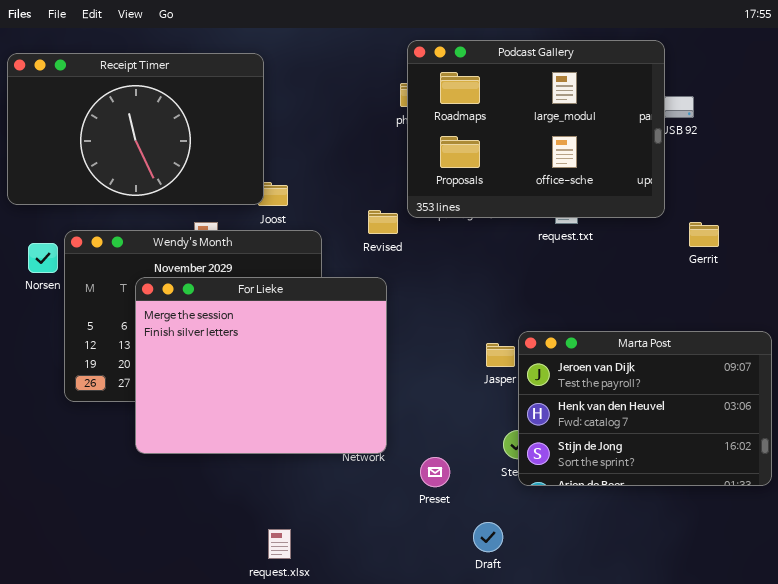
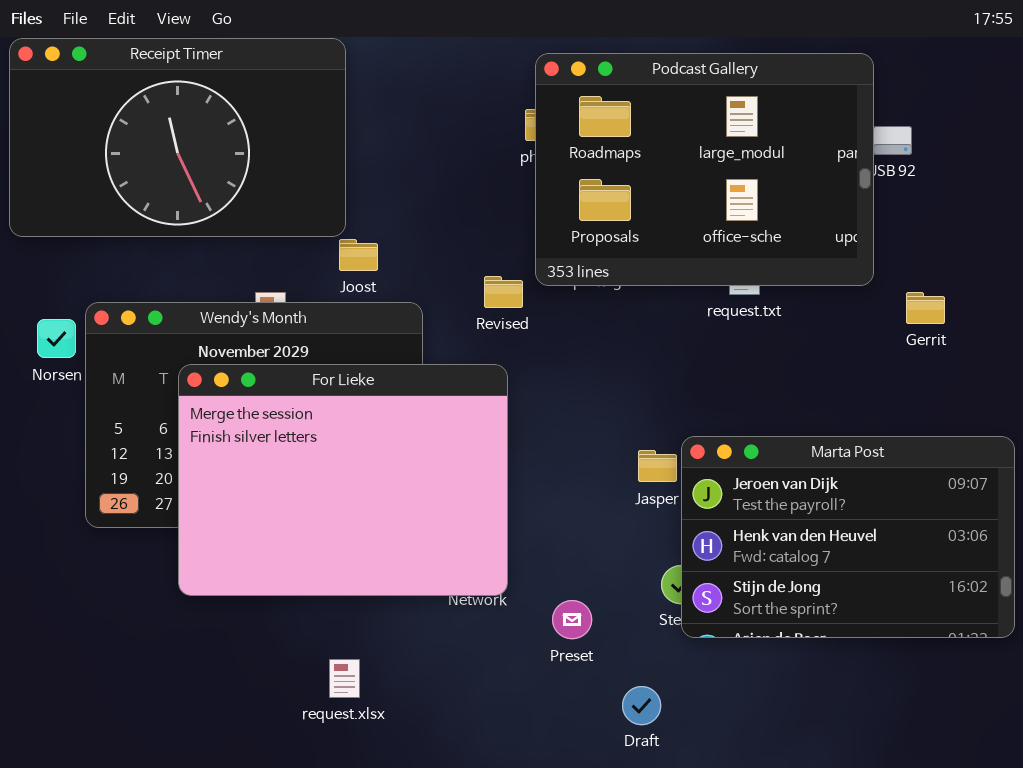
Receipt Timer: [7,53,264,205] -> [9,38,346,237], moved
request.xlsx: [268,529,291,559] -> [329,659,360,698], moved

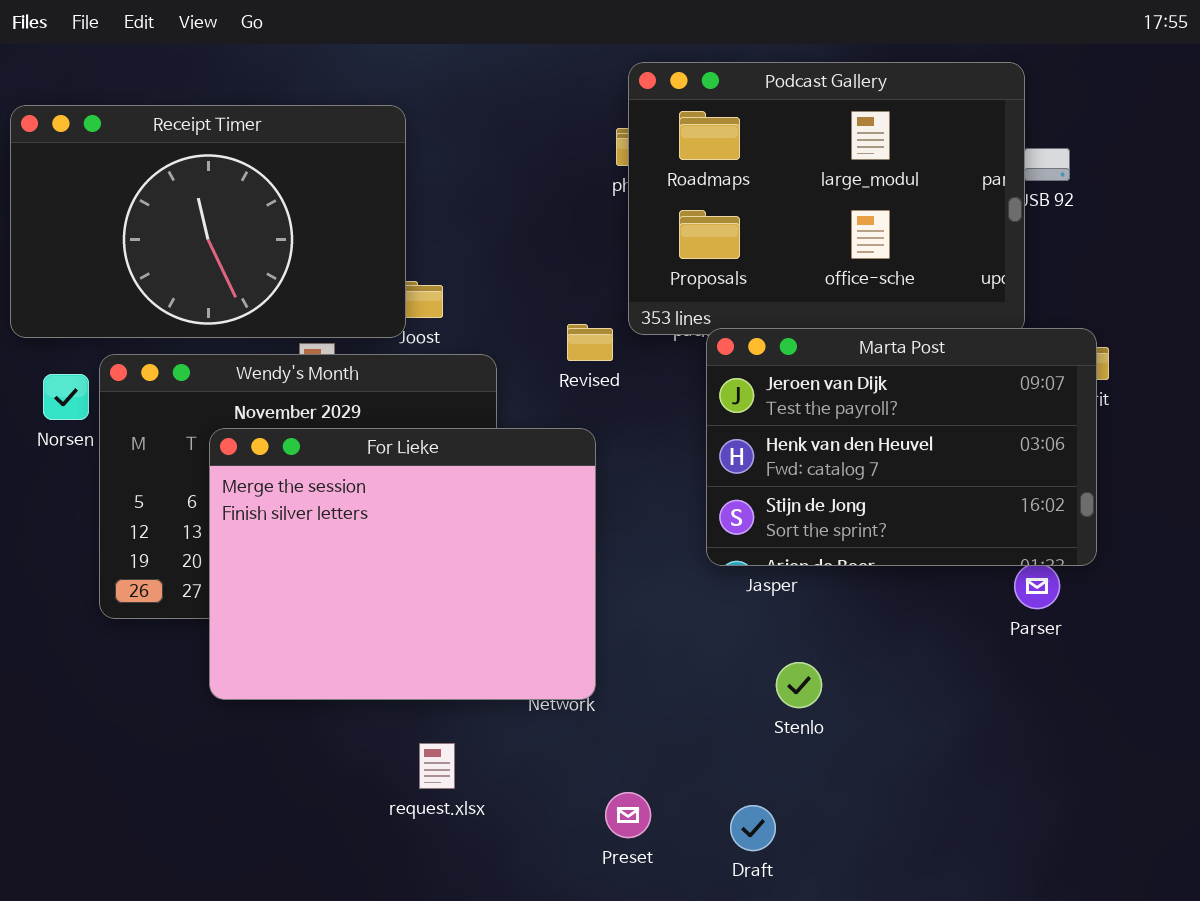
Receipt Timer: [9,38,346,237] -> [10,105,406,338], moved
Marta Post: [681,436,1015,638] -> [706,328,1097,566], moved
Preset: [552,600,592,639] -> [605,792,651,838], moved
request.xlsx: [329,659,360,698] -> [419,743,455,789], moved

